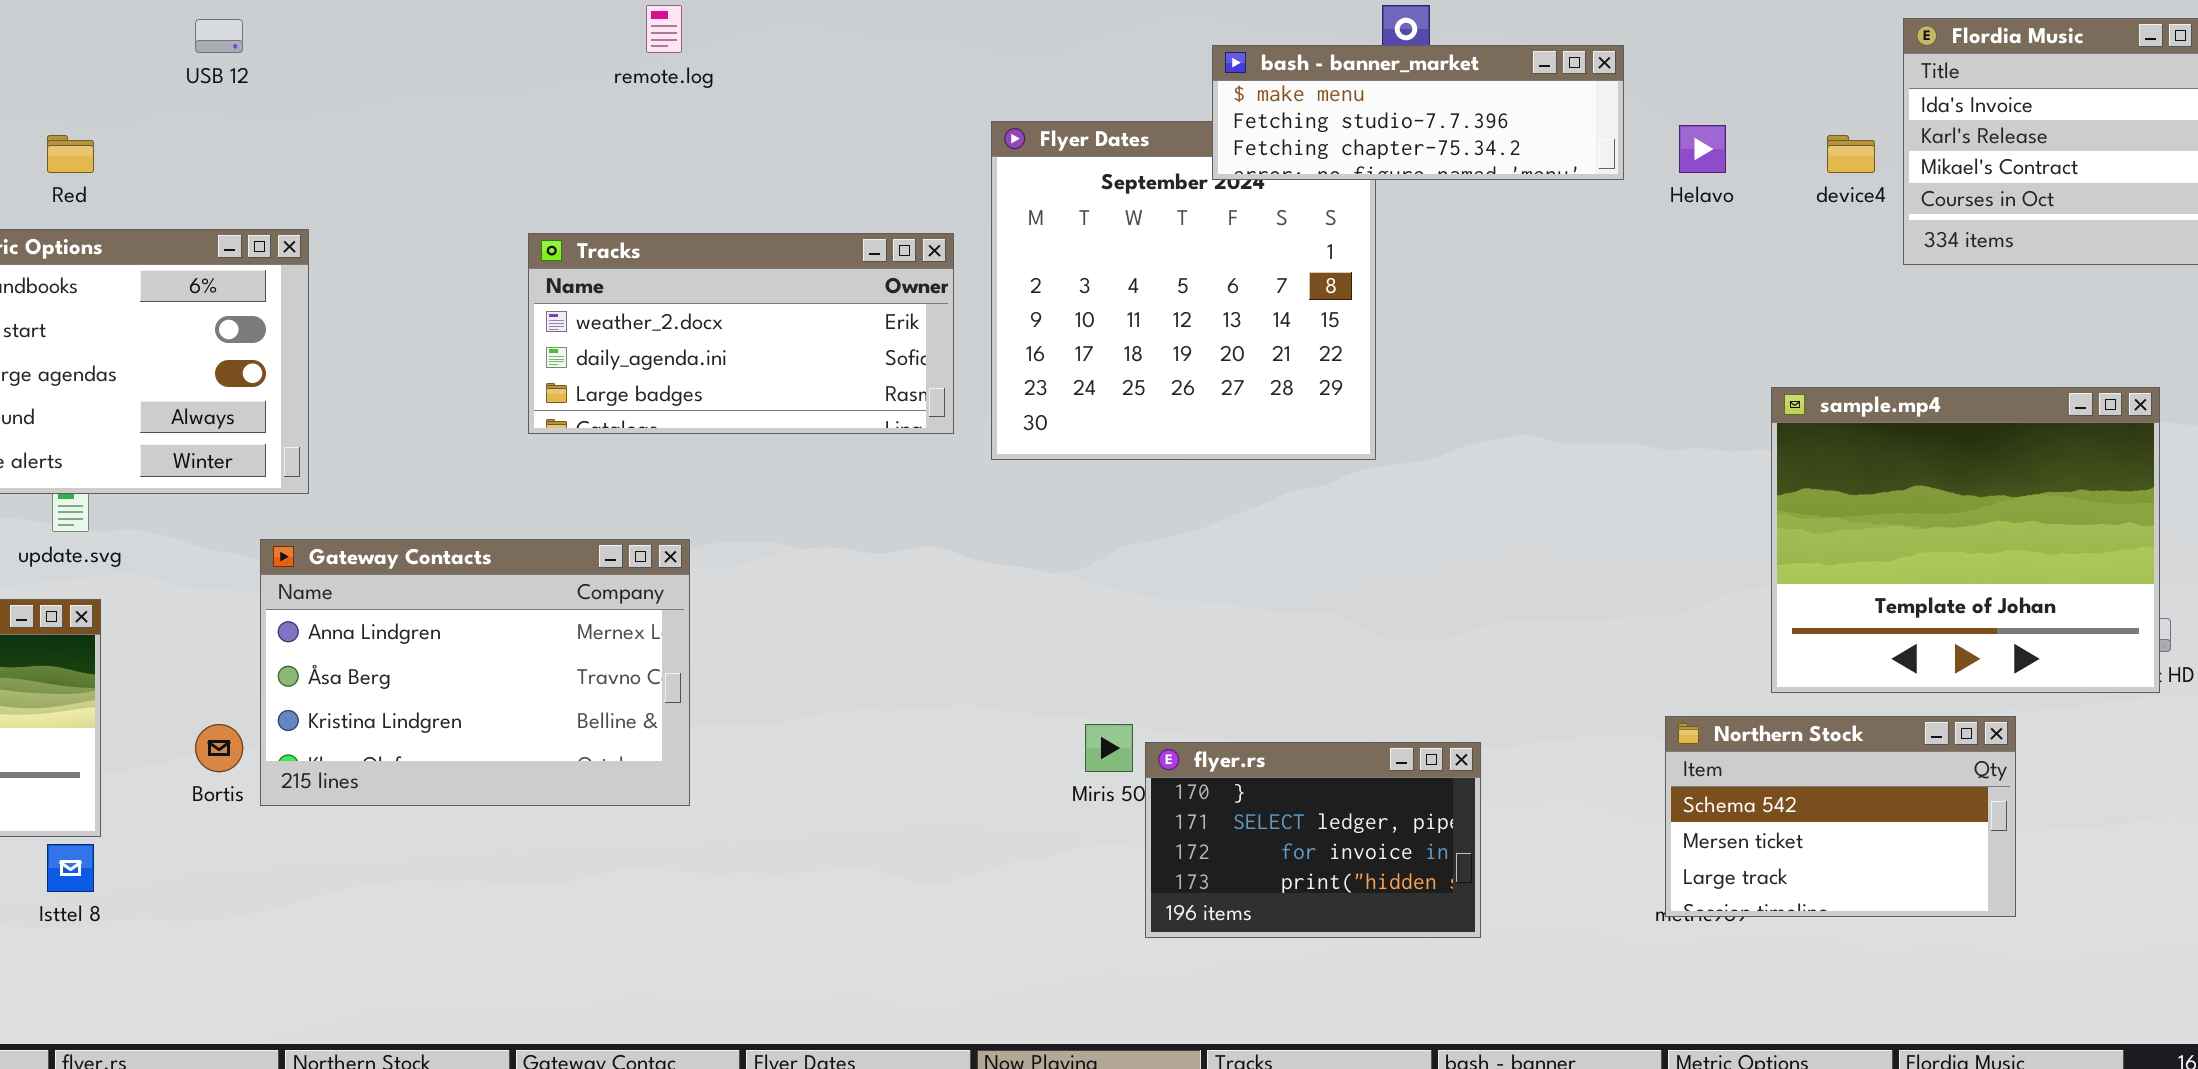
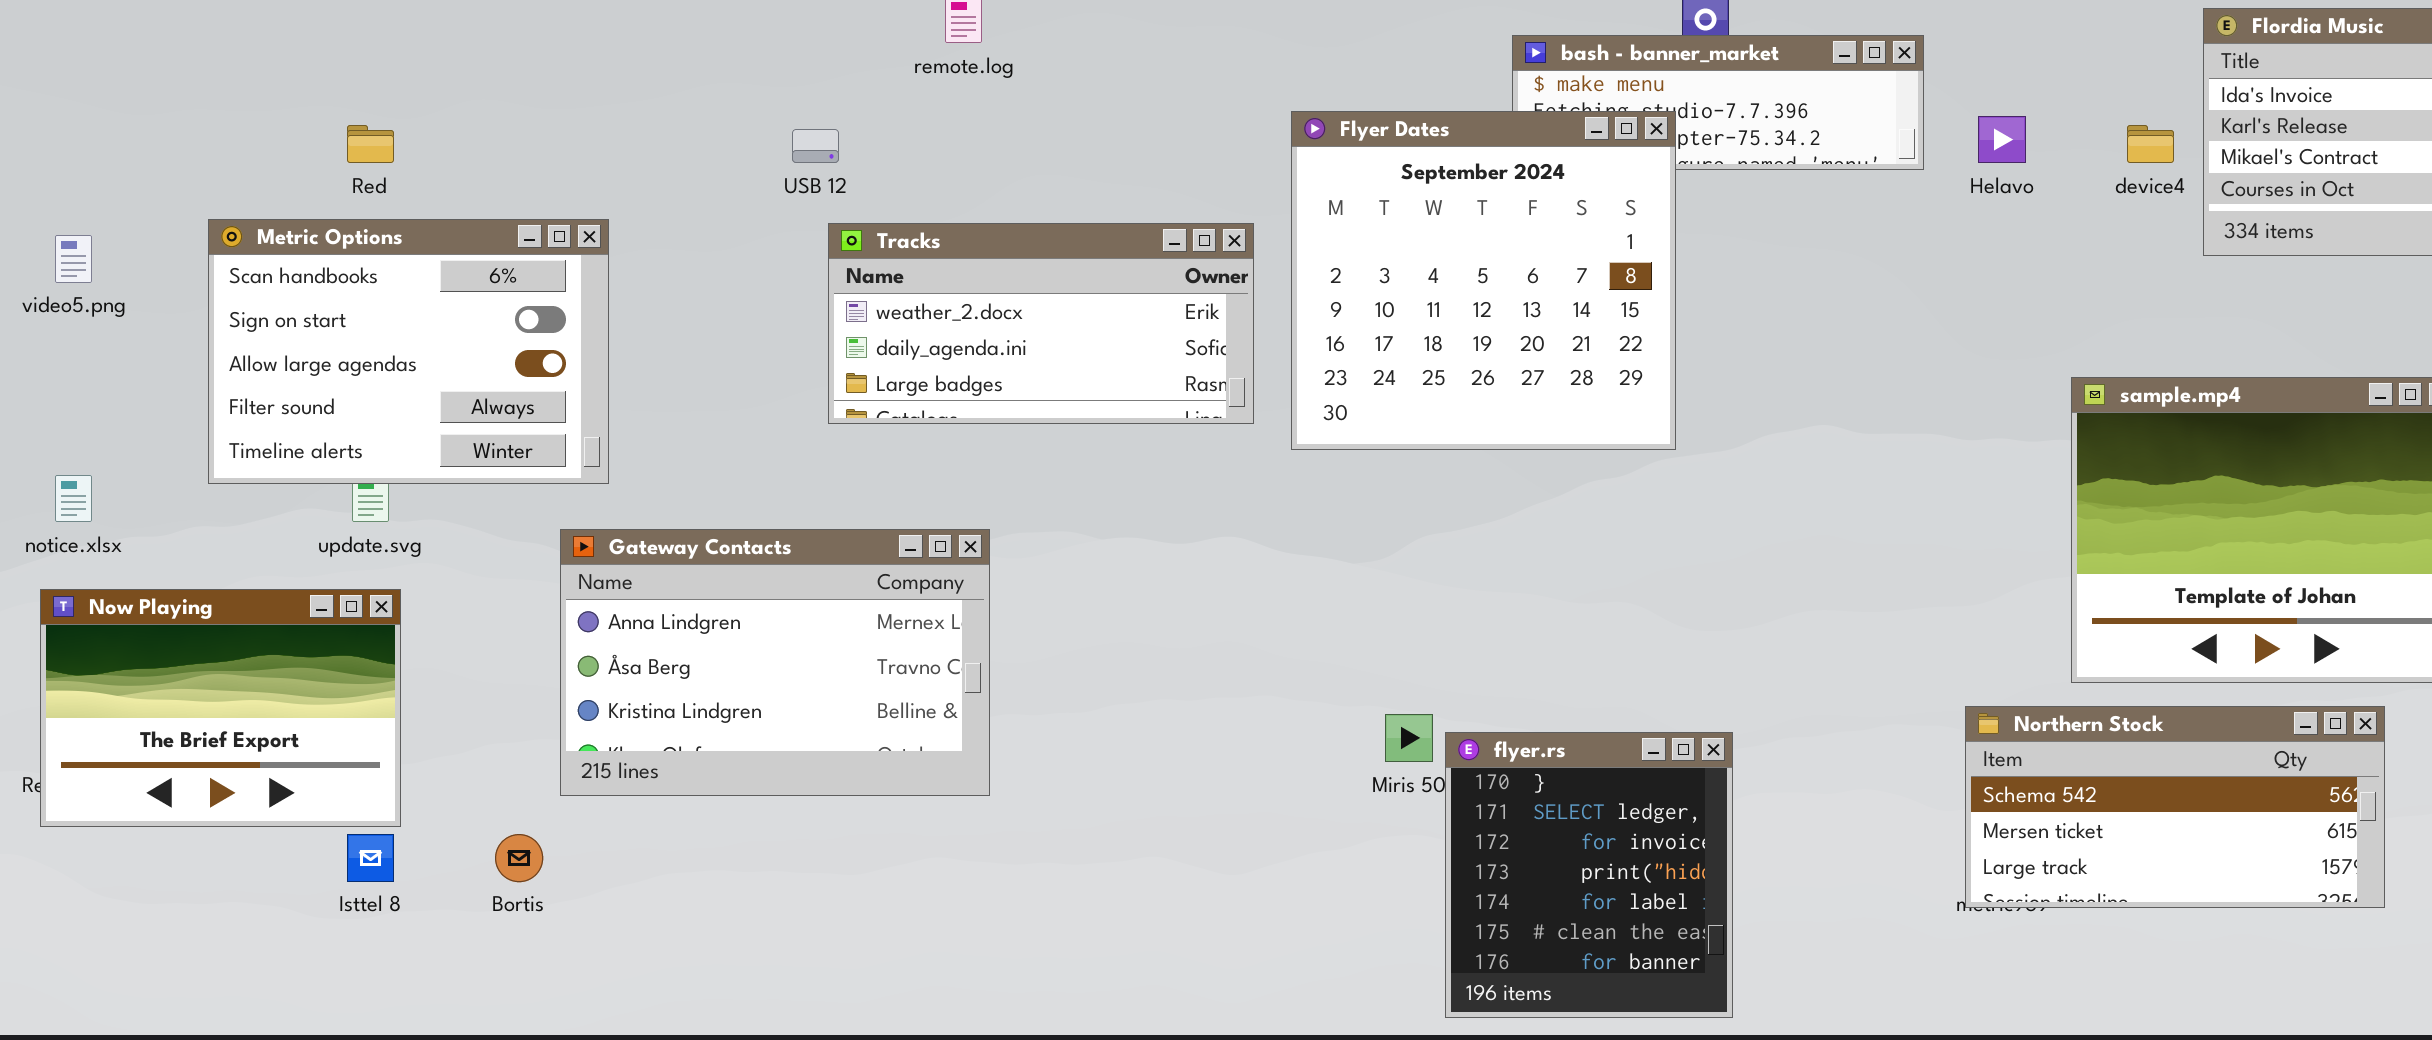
USB 12: [195,19,243,53] -> [792,129,839,163], moved
Flyer Dates: [991,121,1376,460] -> [1291,111,1676,450], raised
Northern Stock: [1665,716,2016,917] -> [1965,706,2385,908], resized
Bortis: [195,724,243,772] -> [495,834,543,882], moved
flyer.rs: [1145,742,1481,938] -> [1445,732,1733,1018], resized

